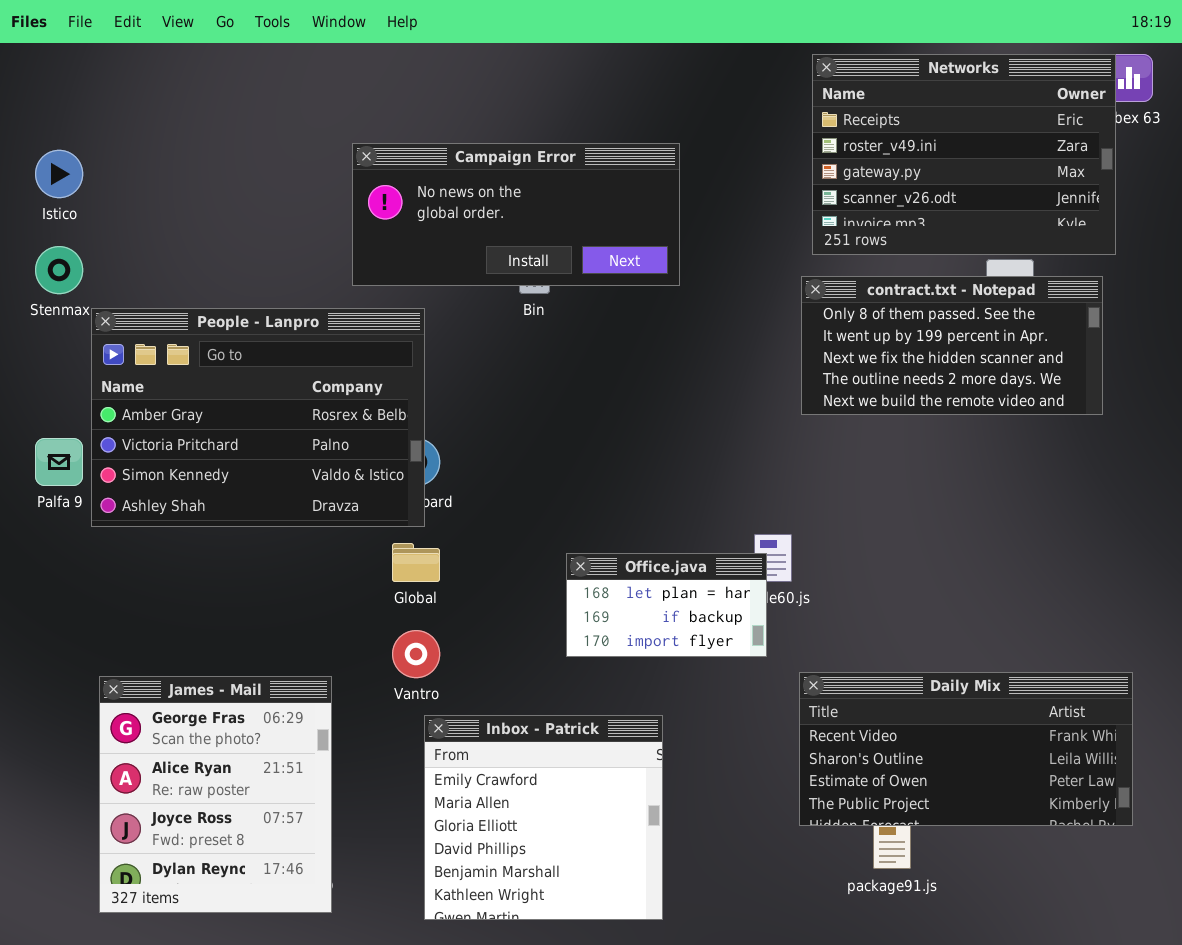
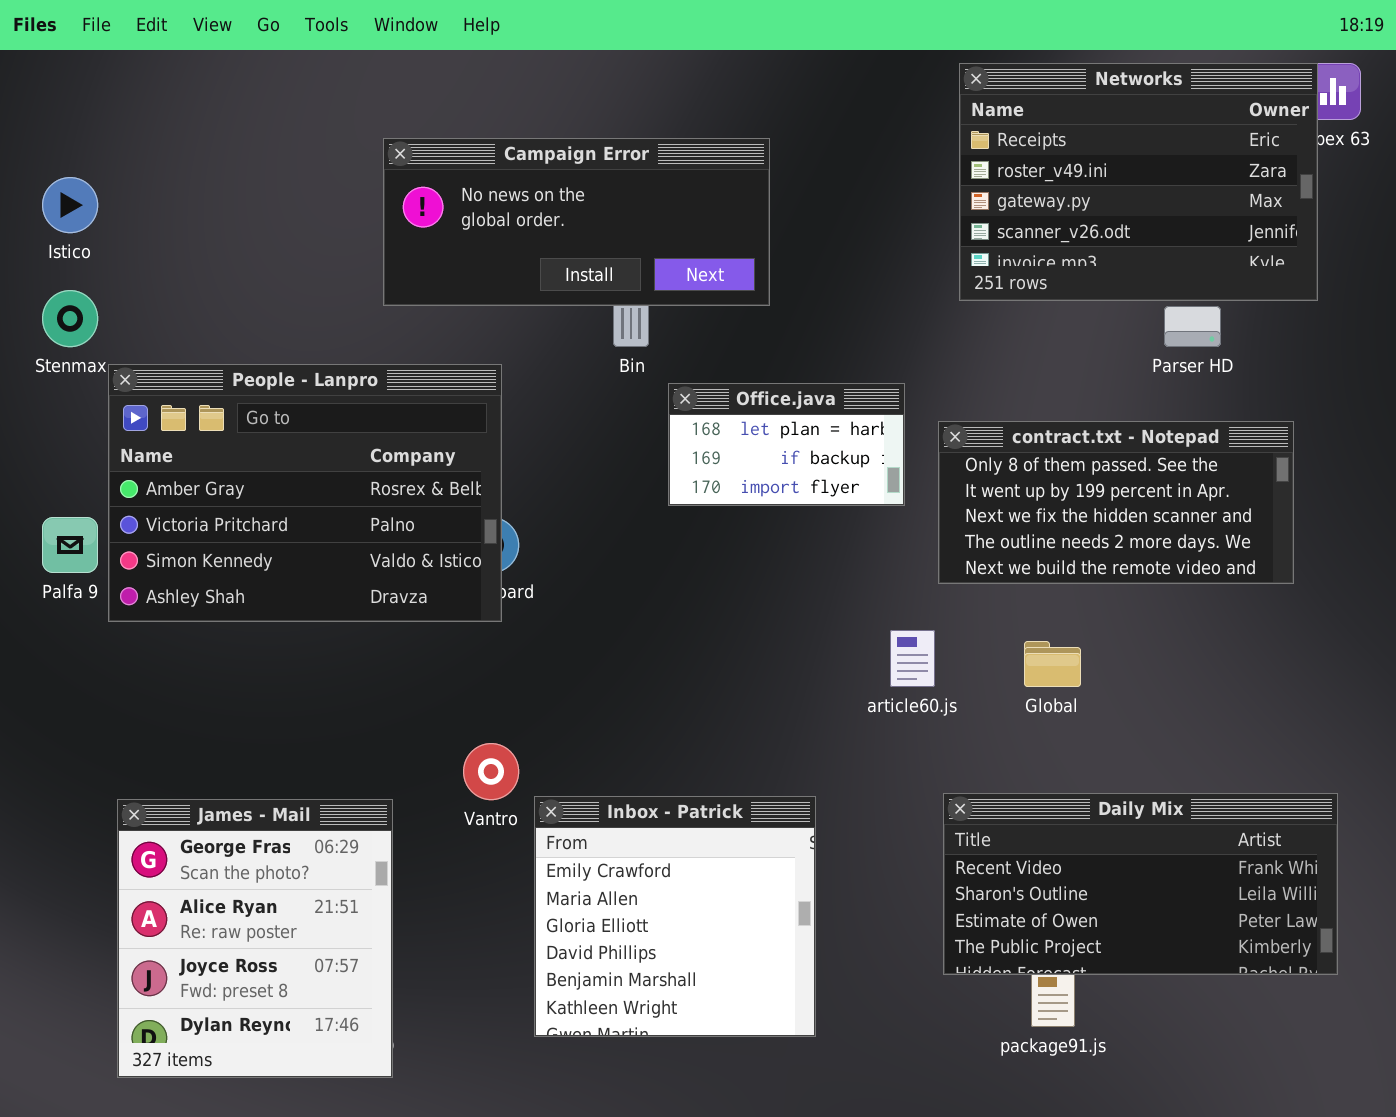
Campaign Error: [352,143,680,286] -> [383,138,770,306], moved
contract.txt - Notepad: [801,276,1103,415] -> [938,421,1294,584], moved
Global: [392,543,440,582] -> [1024,641,1081,687], moved
Office.java: [566,553,767,657] -> [668,383,905,506], moved
Inbox - Patrick: [424,715,663,920] -> [534,796,816,1037], moved

